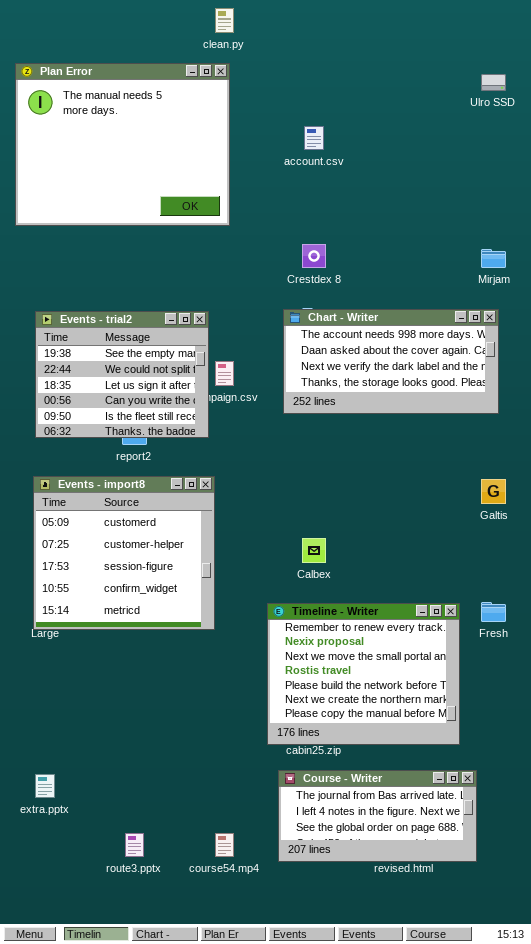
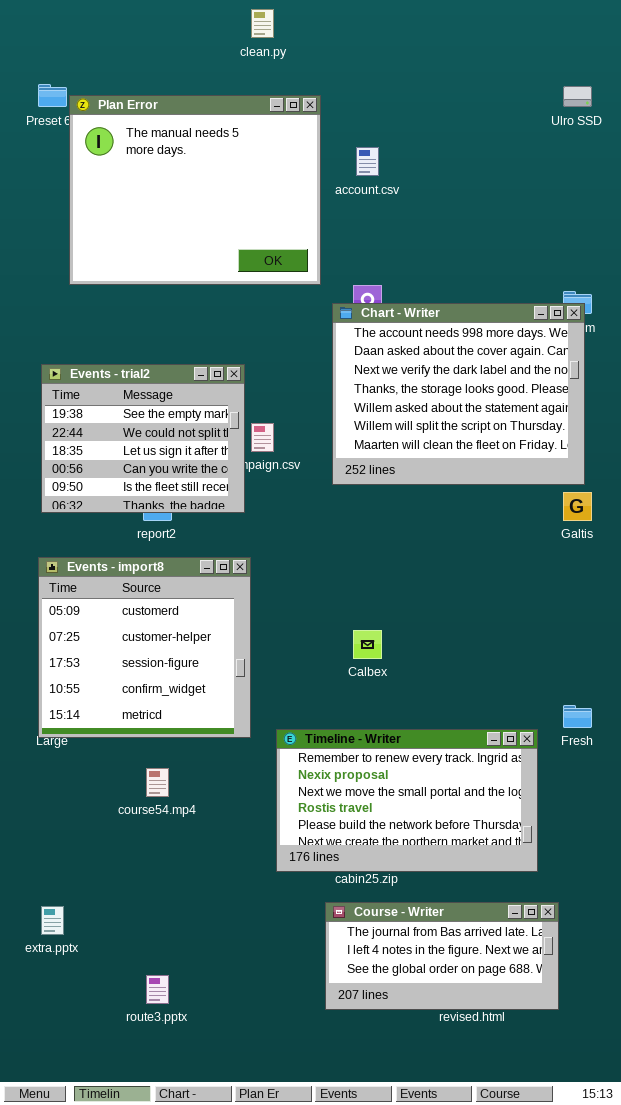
Plan Error: [15,63,230,226] -> [69,95,321,285], moved
Chart - Writer: [283,309,499,414] -> [332,303,585,485], resized
Galtis: [481,479,506,504] -> [563,492,592,521], moved
Timeline - Writer: [267,603,460,745] -> [276,729,538,872], resized
course54.mp4: [215,833,234,857] -> [146,768,169,797], moved

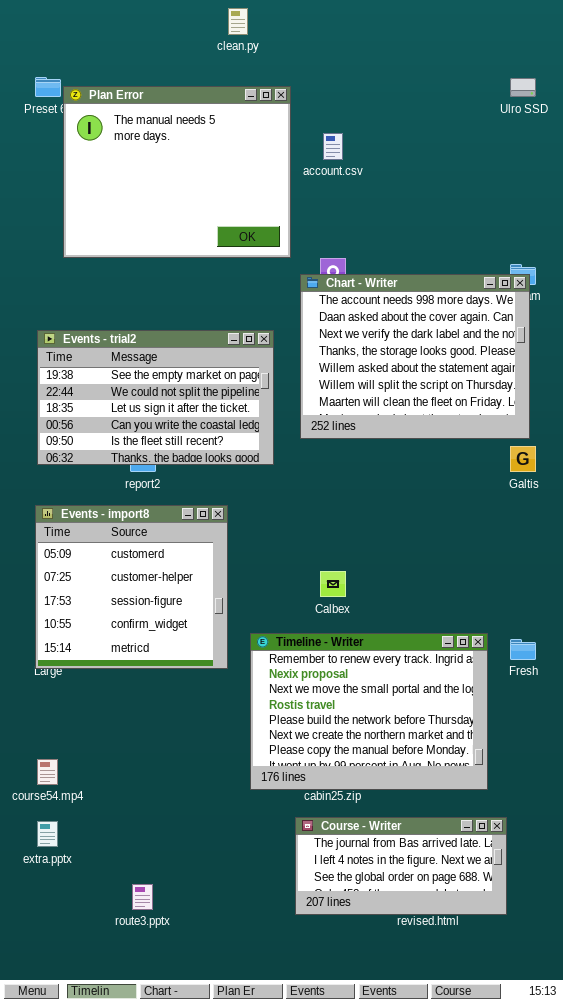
Events - trial2: [41,364,245,513] -> [37,330,274,465], resized
Timeline - Writer: [276,729,538,872] -> [250,633,488,790], resized
course54.mp4: [146,768,169,797] -> [37,759,58,785], moved

